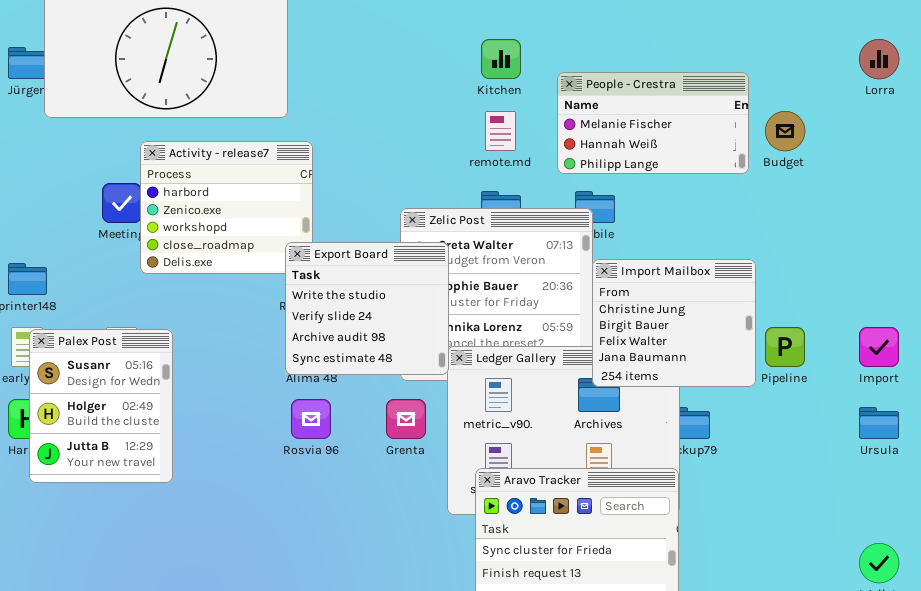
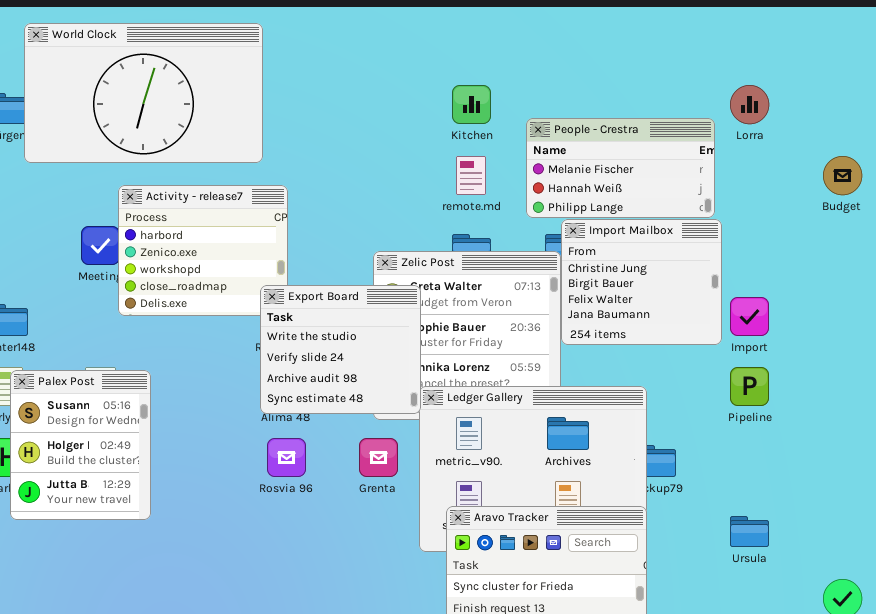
Lorra: [859,39,899,79] -> [730,85,769,124], moved
Budget: [765,111,805,151] -> [823,156,862,195], moved
Import Mailbox: [592,259,756,387] -> [561,219,722,345], moved
Import: [859,327,899,367] -> [730,297,769,336], moved
Ursula: [859,407,899,439] -> [730,516,769,547], moved

